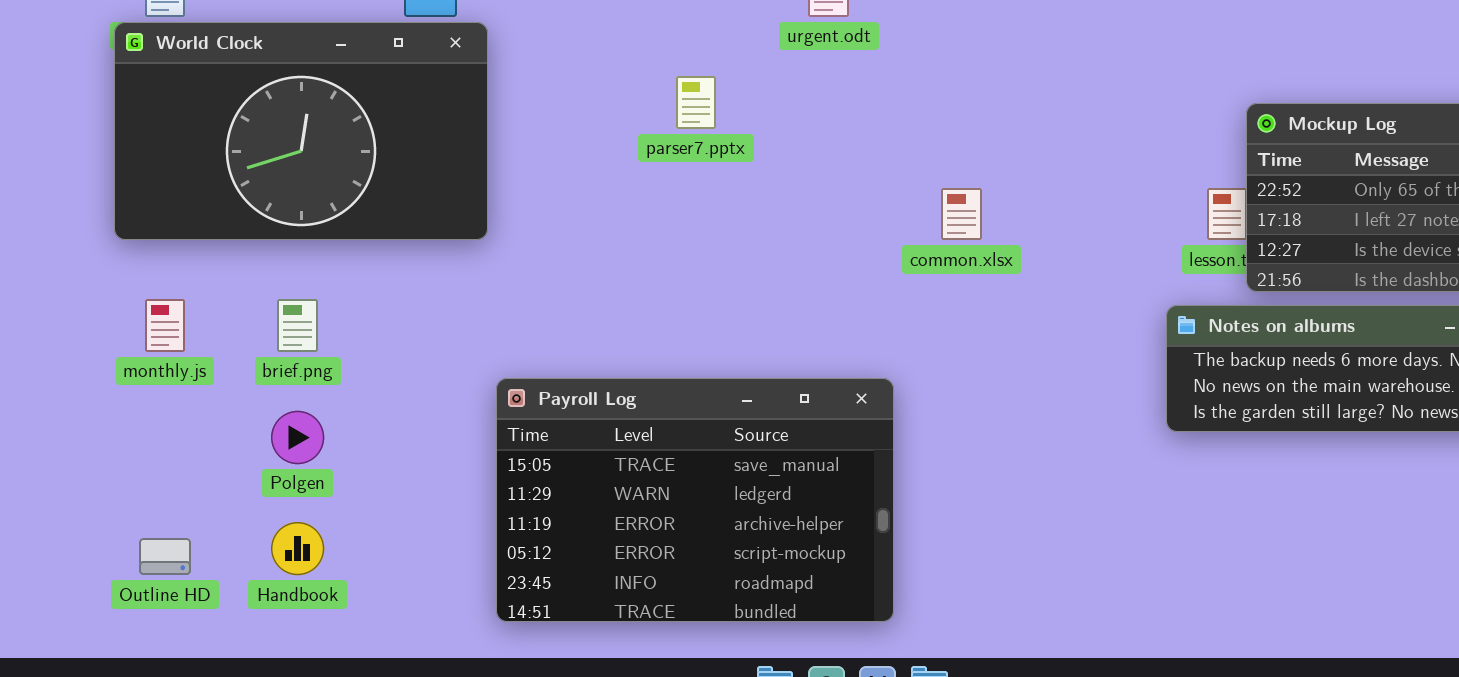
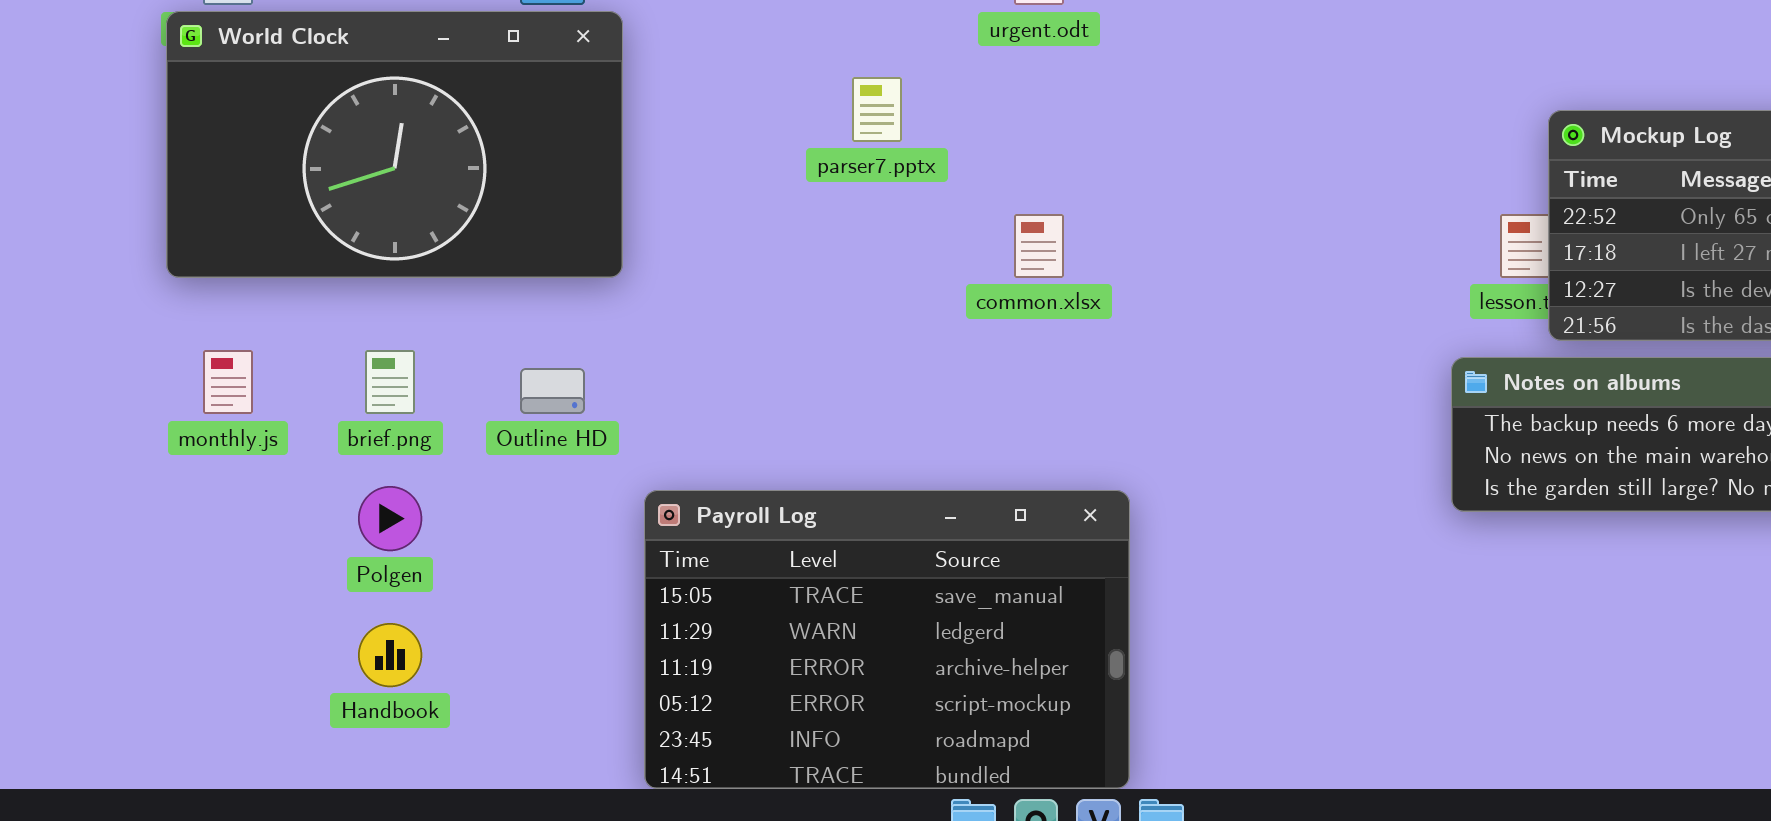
common.xlsx: [941,188,982,240] -> [1014,214,1064,278], moved
Payroll Log: [496,378,894,622] -> [644,490,1130,789], moved
Outline HD: [139,538,191,575] -> [520,368,585,414], moved

